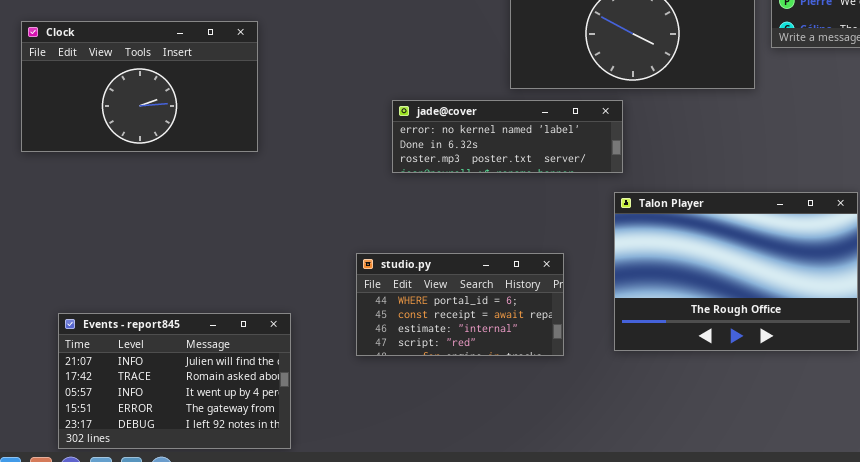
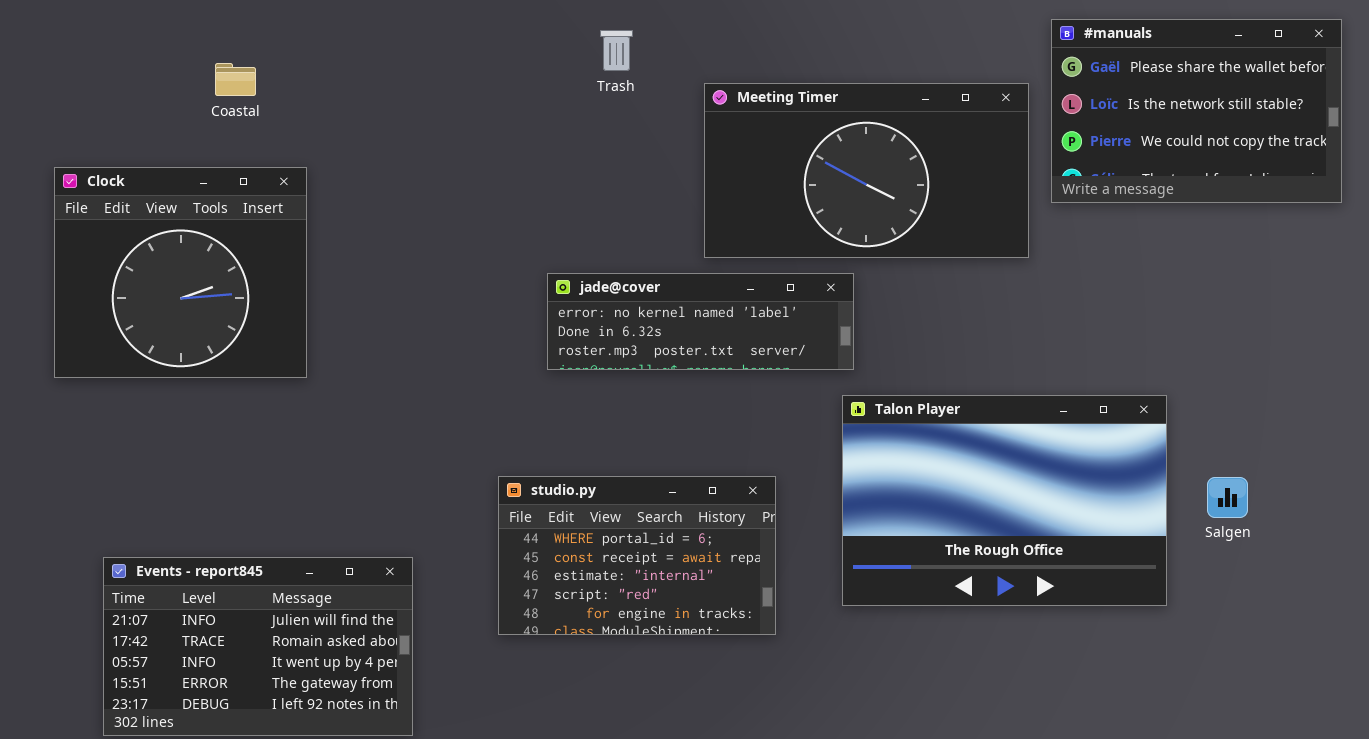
Clock: [21,21,258,152] -> [54,167,307,378], resized
studio.py: [356,253,564,356] -> [498,476,776,635], resized

